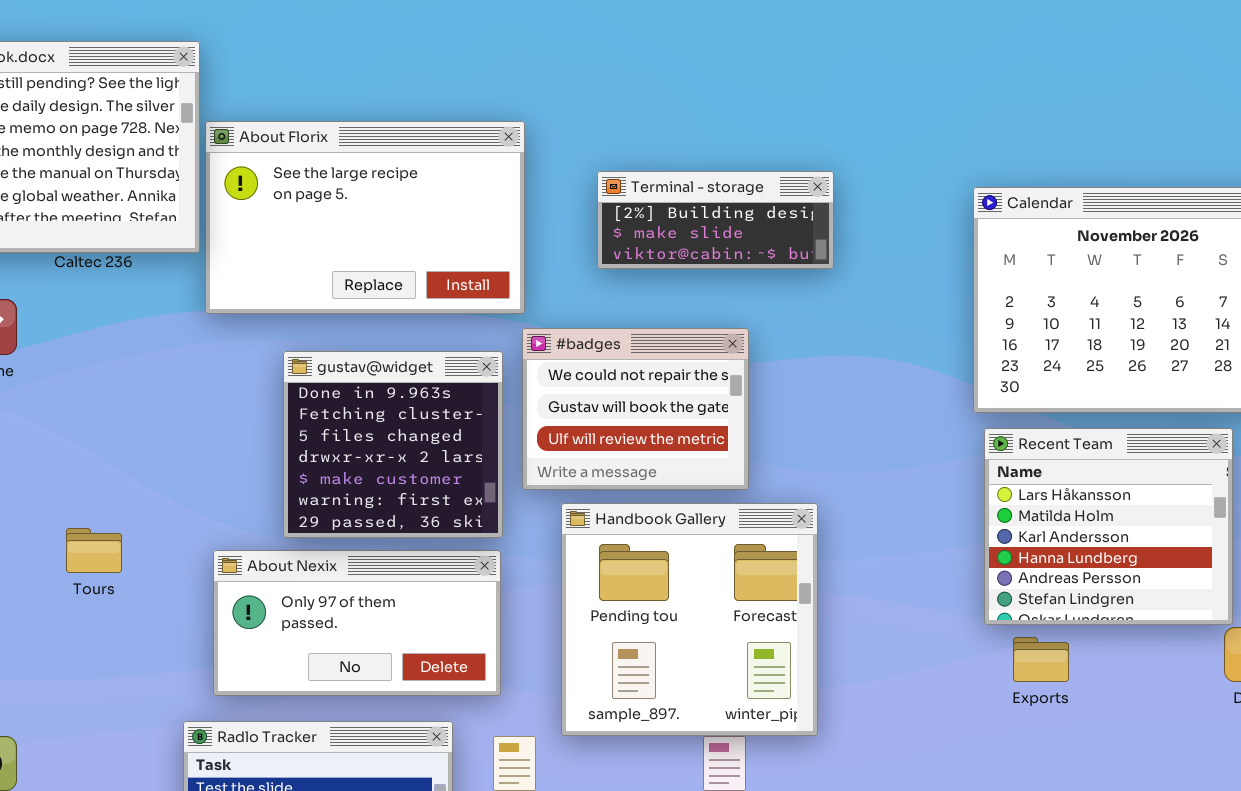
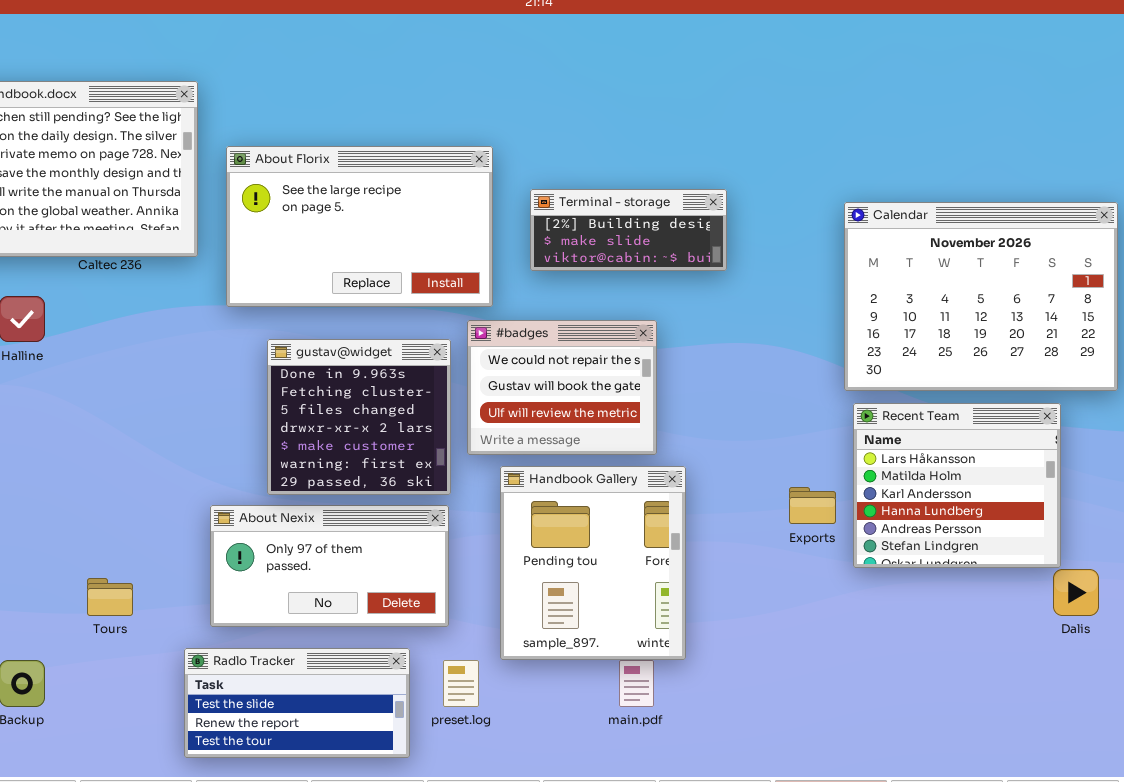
About Florix: [205,121,525,314] -> [226,146,493,307], moved
Handbook Gallery: [561,503,818,736] -> [500,466,686,660], resized
Tours: [66,528,122,573] -> [87,578,133,616], moved
Exports: [1013,637,1069,682] -> [789,487,836,524], moved

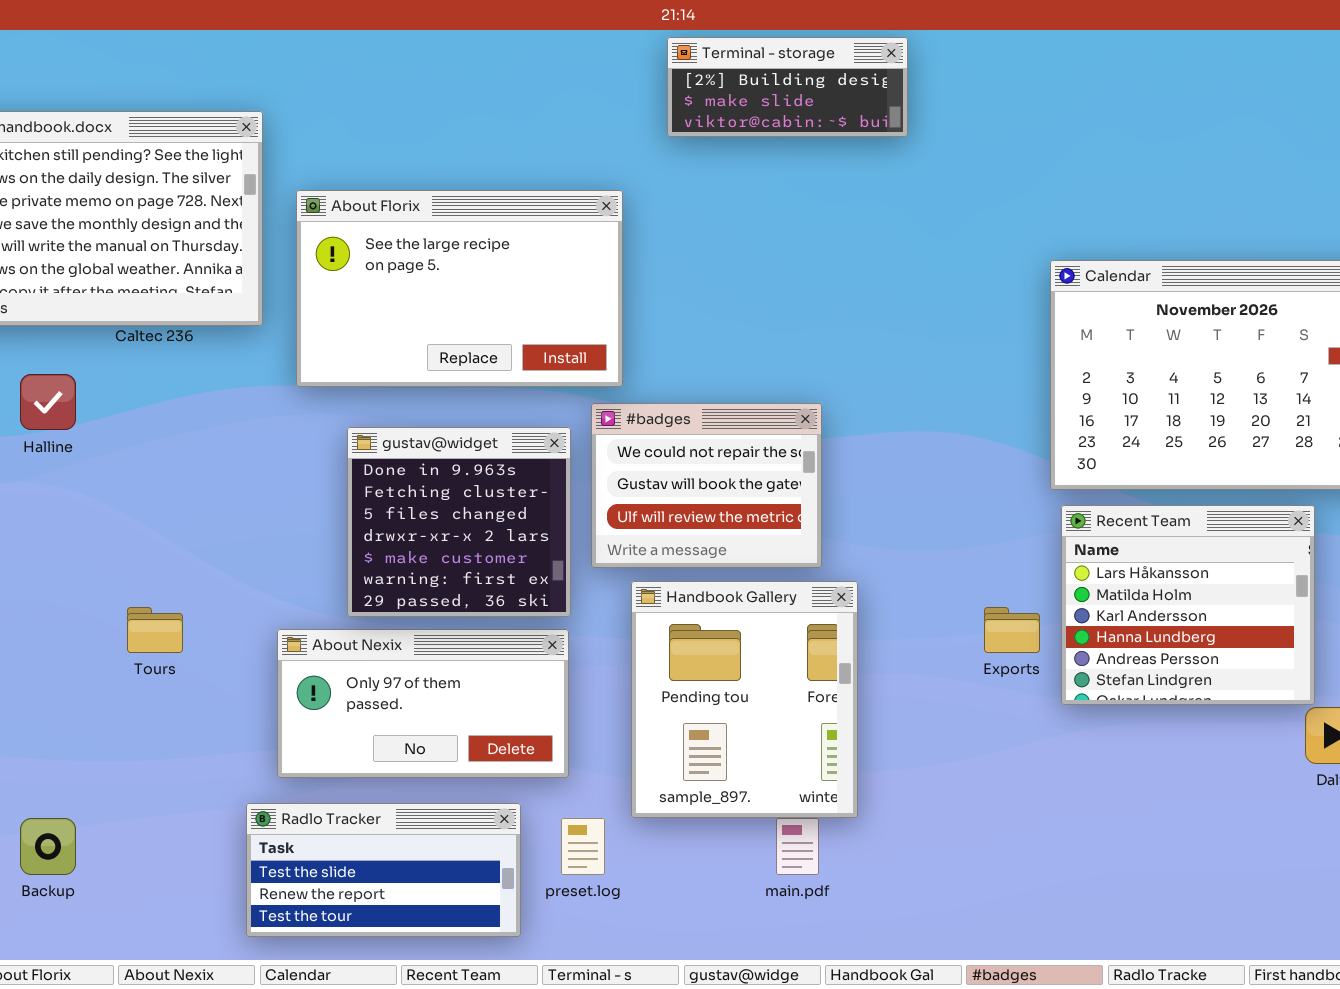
Terminal - storage: [530,189,727,271] -> [667,37,908,137], moved
Tours: [87,578,133,616] -> [127,607,183,653], moved

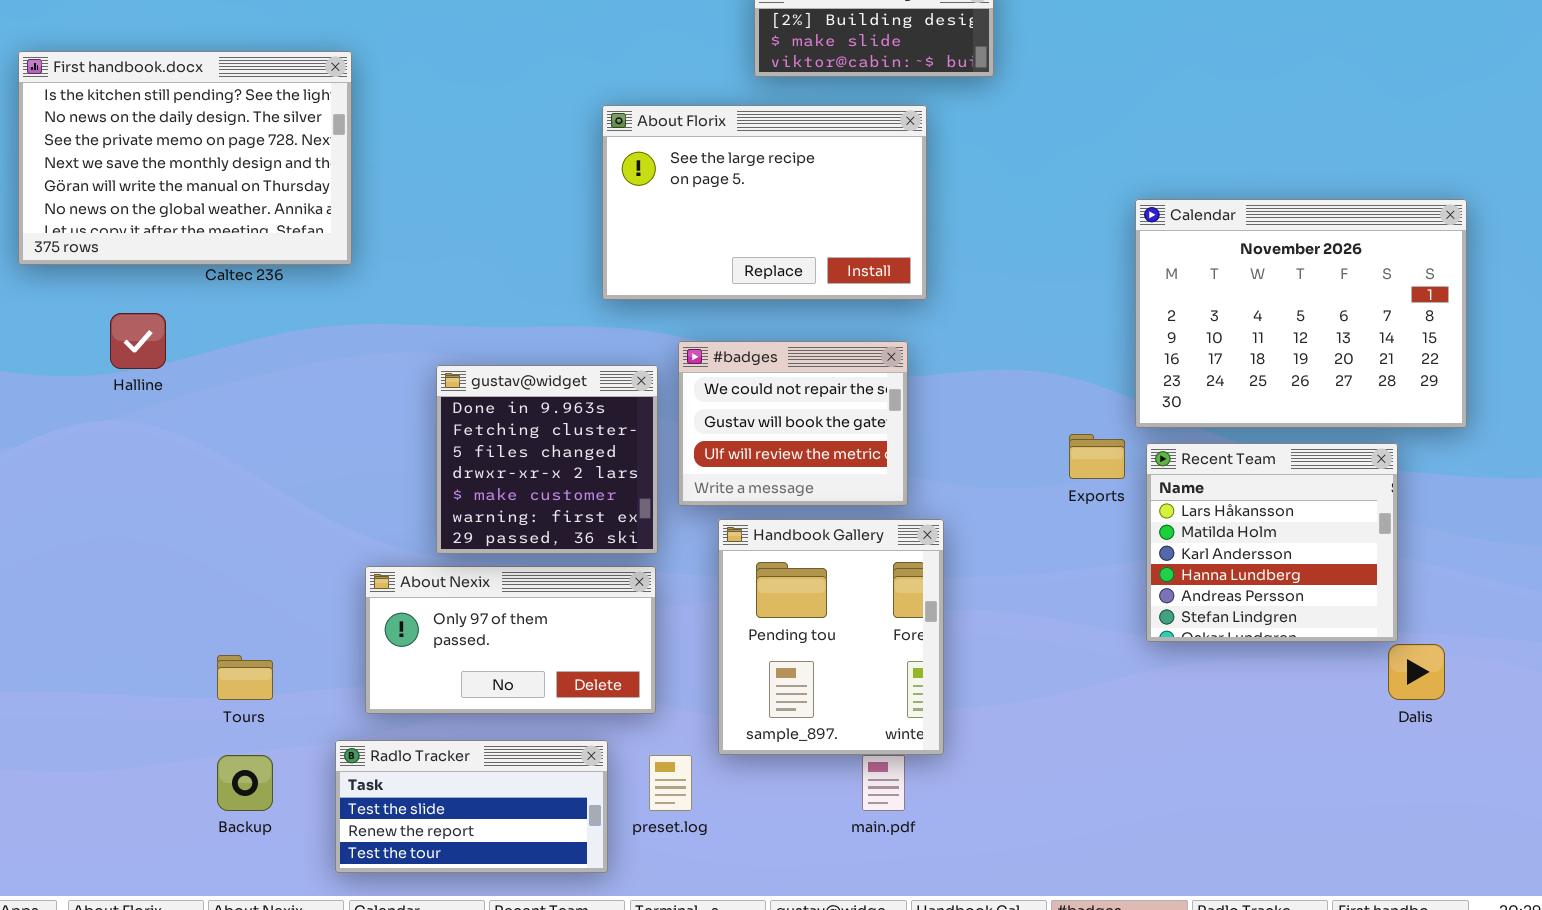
About Florix: [296,190,623,387] -> [602,105,927,300], moved
Tours: [127,607,183,653] -> [217,655,273,700], moved
Exports: [984,607,1040,653] -> [1069,434,1125,479], moved
Backup: [20,818,76,875] -> [217,755,273,811], moved

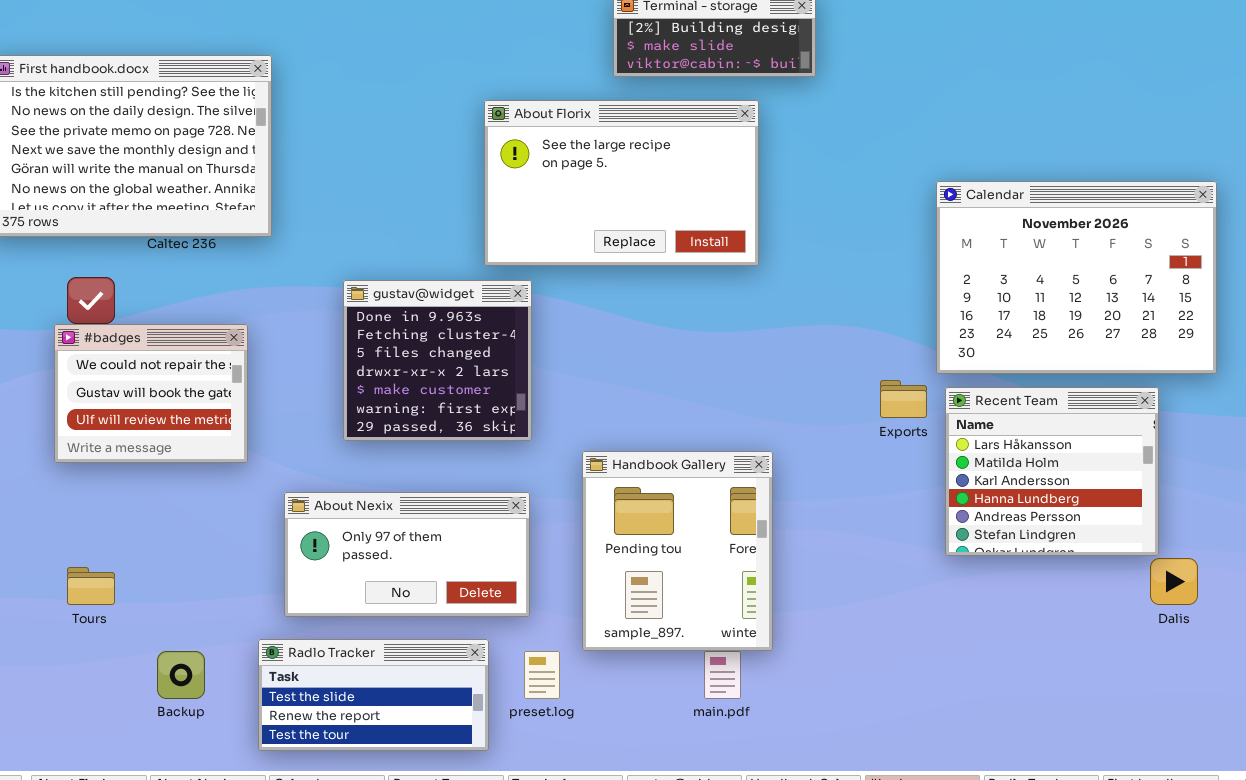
#badges: [678,341,908,506] -> [54,324,248,463], moved
gustav@widget: [436,365,658,554] -> [343,280,532,441], moved
Tours: [217,655,273,700] -> [67,567,115,605], moved

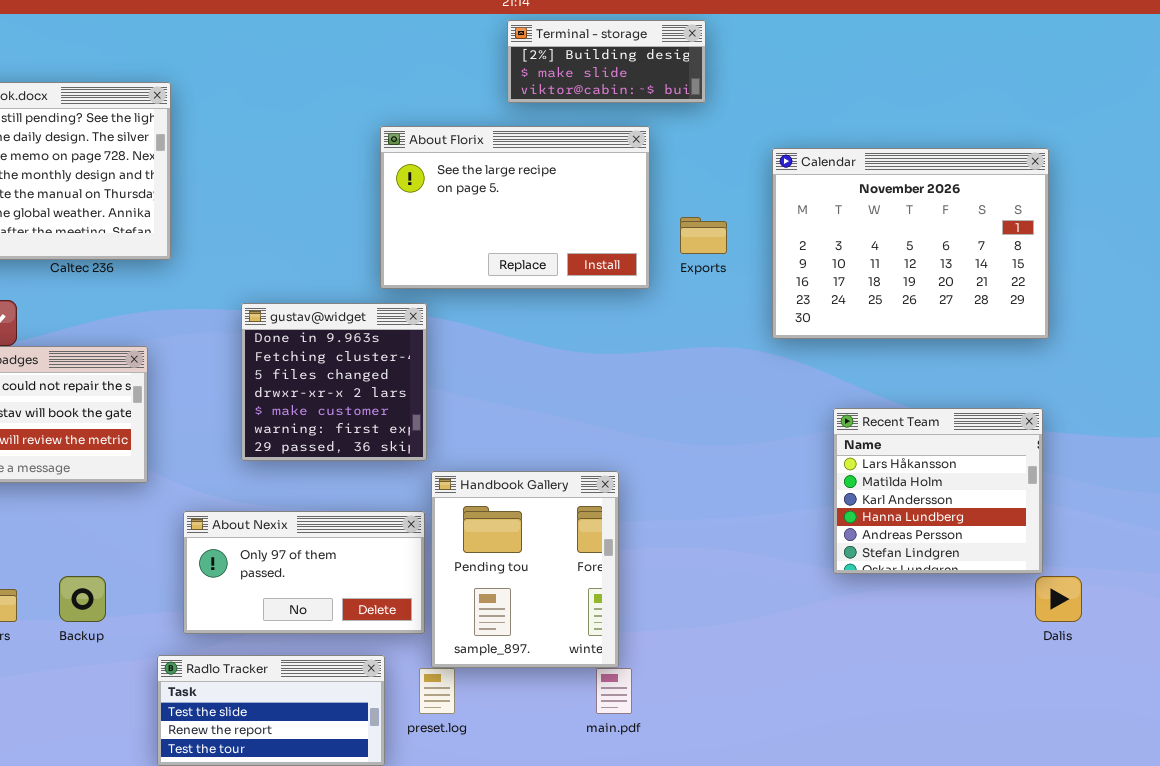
Calendar: [936,181,1217,374] -> [772,148,1049,339], moved
Exports: [880,380,927,418] -> [680,217,727,254], moved
Handbook Gallery: [582,451,773,651] -> [431,471,619,668], moved
Backup: [157,651,205,699] -> [59,576,106,622], moved

